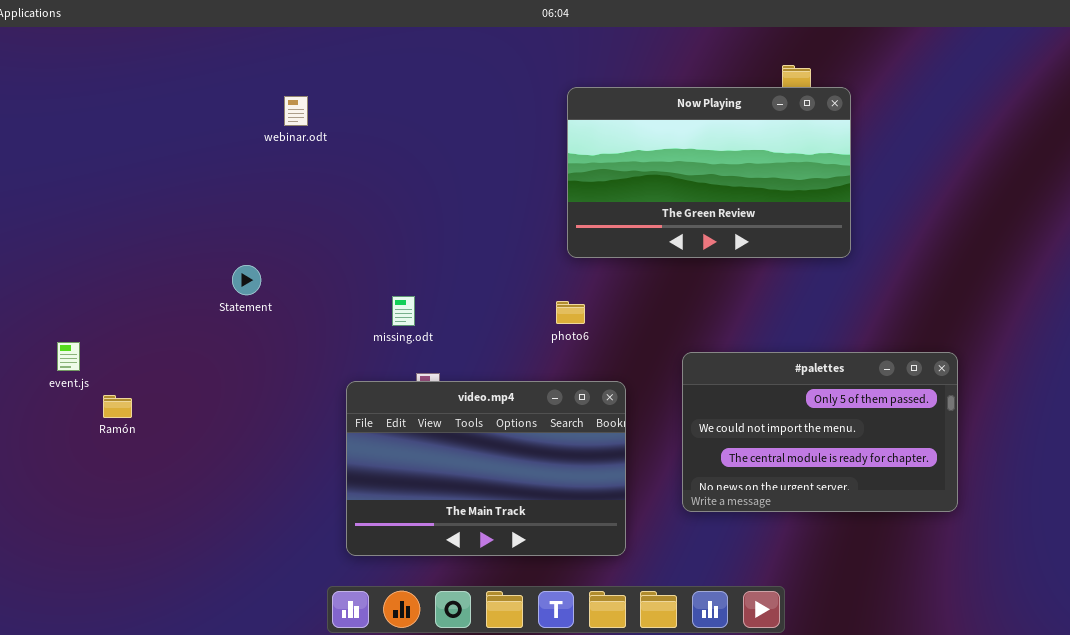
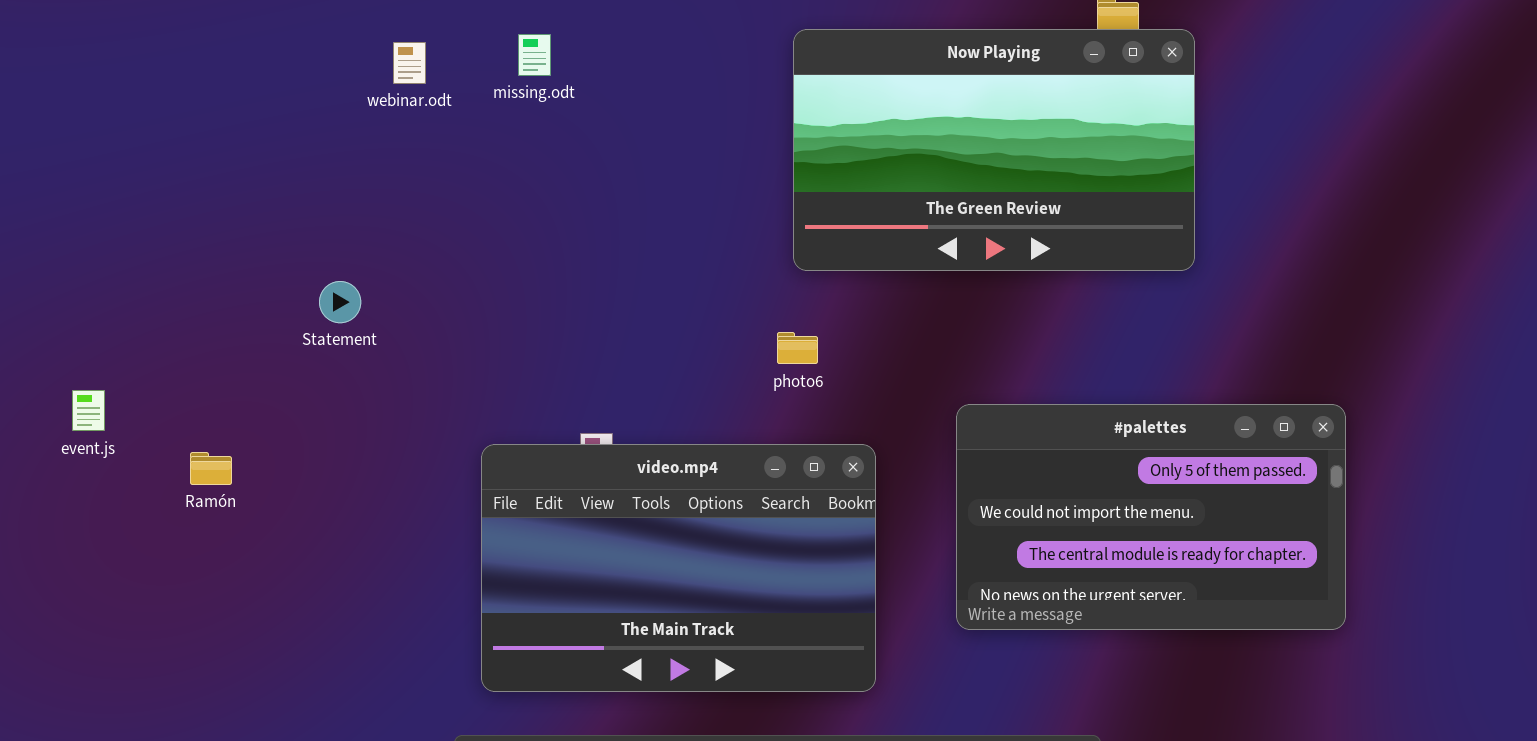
missing.odt: [392,296,415,326] -> [518,34,551,76], moved
Ramón: [103,395,132,418] -> [190,452,232,485], moved

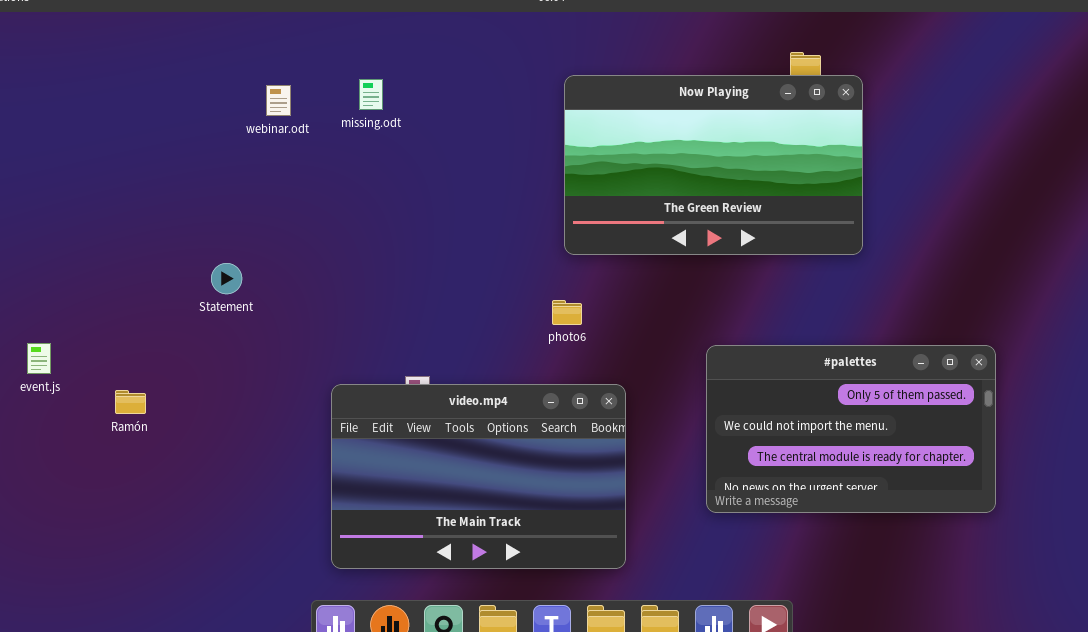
#palettes: [956,404,1346,630] -> [706,345,996,513], moved

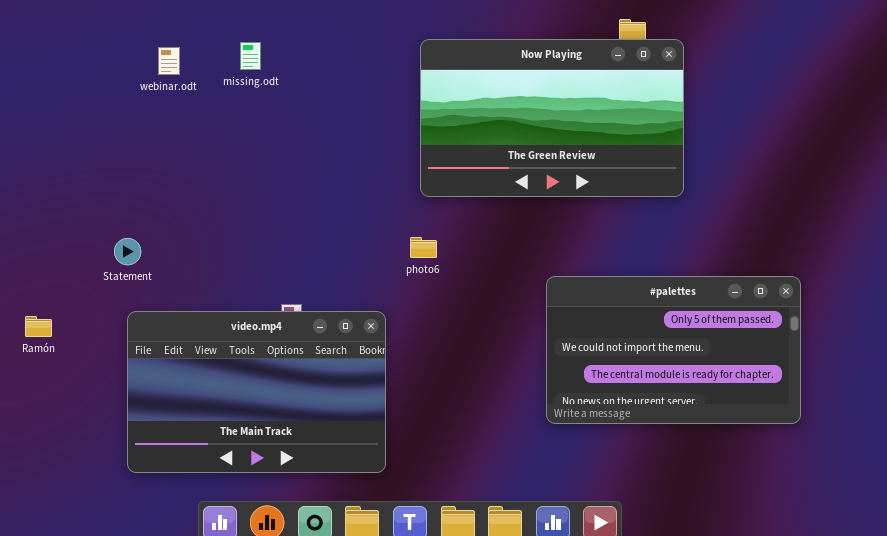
Statement: [211,263,242,294] -> [114,238,141,265], moved
video.mp4: [331,384,626,569] -> [127,311,386,473], moved

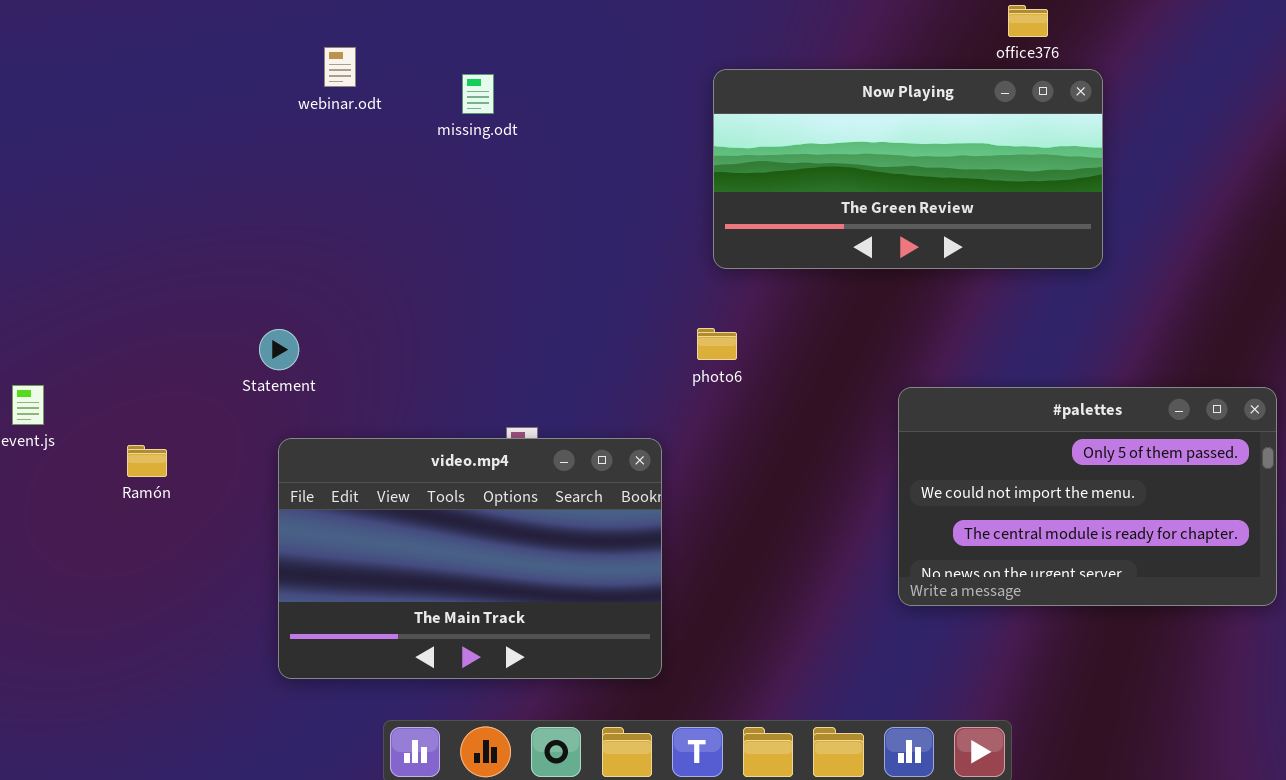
Now Playing: [420,39,684,197] -> [713,69,1103,269], resized
missing.odt: [240,42,261,70] -> [462,74,494,114], moved

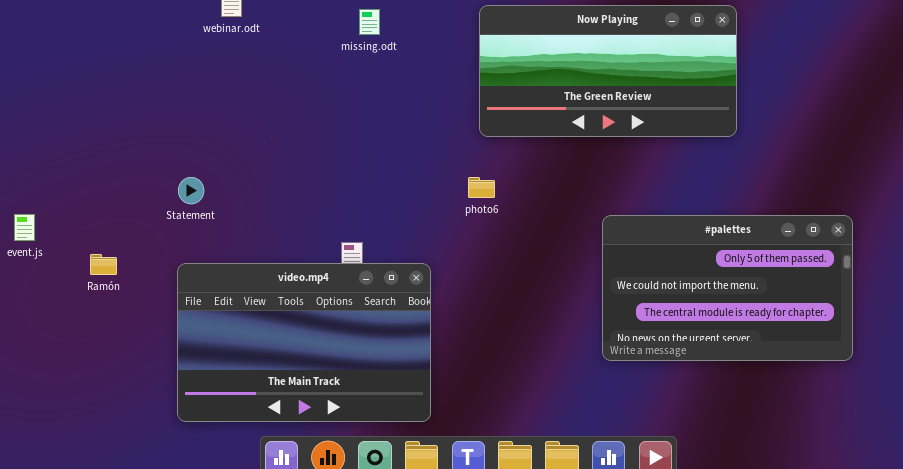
missing.odt: [462,74,494,114] -> [359,9,380,35], moved
video.mp4: [278,438,662,679] -> [177,263,431,422], moved

